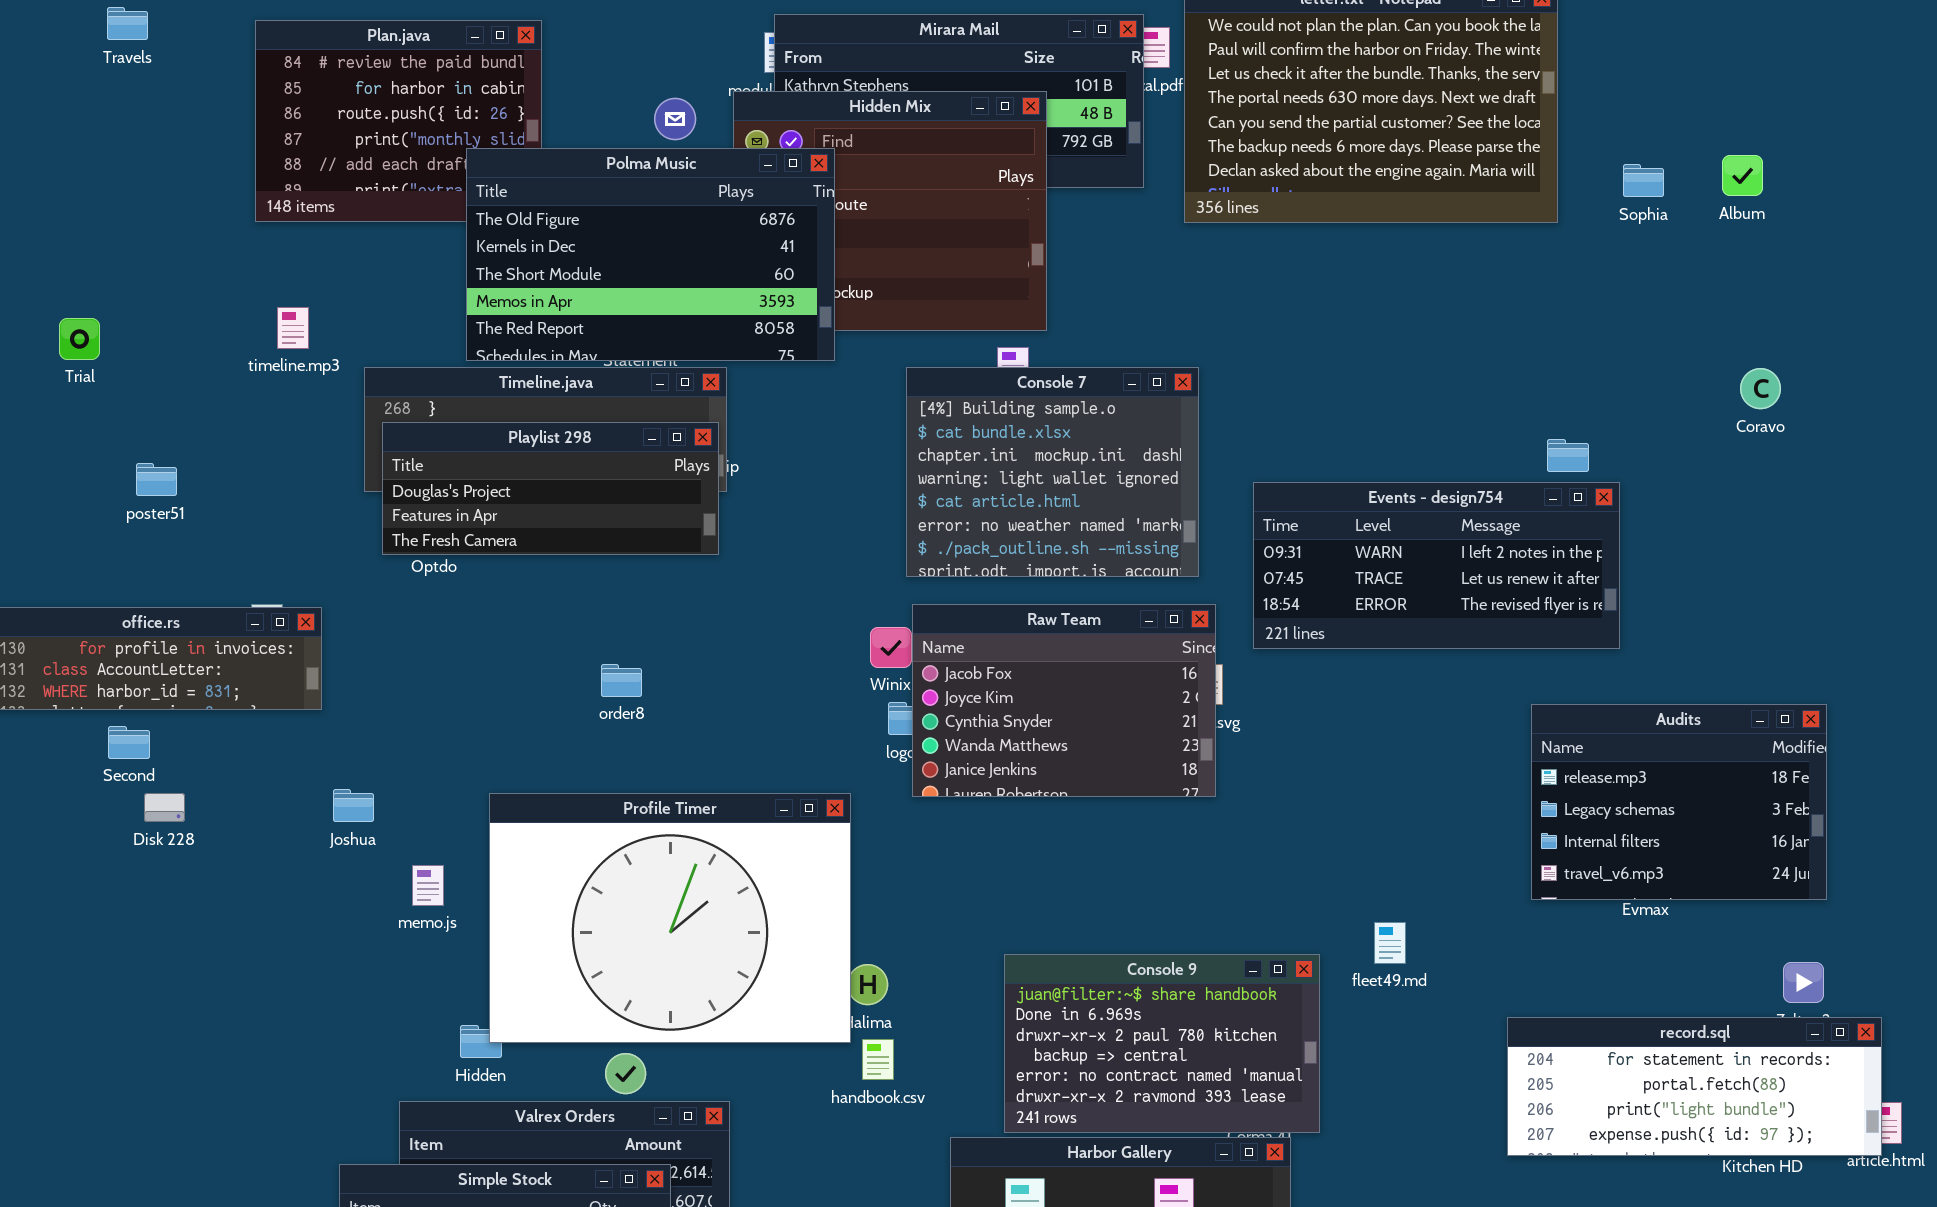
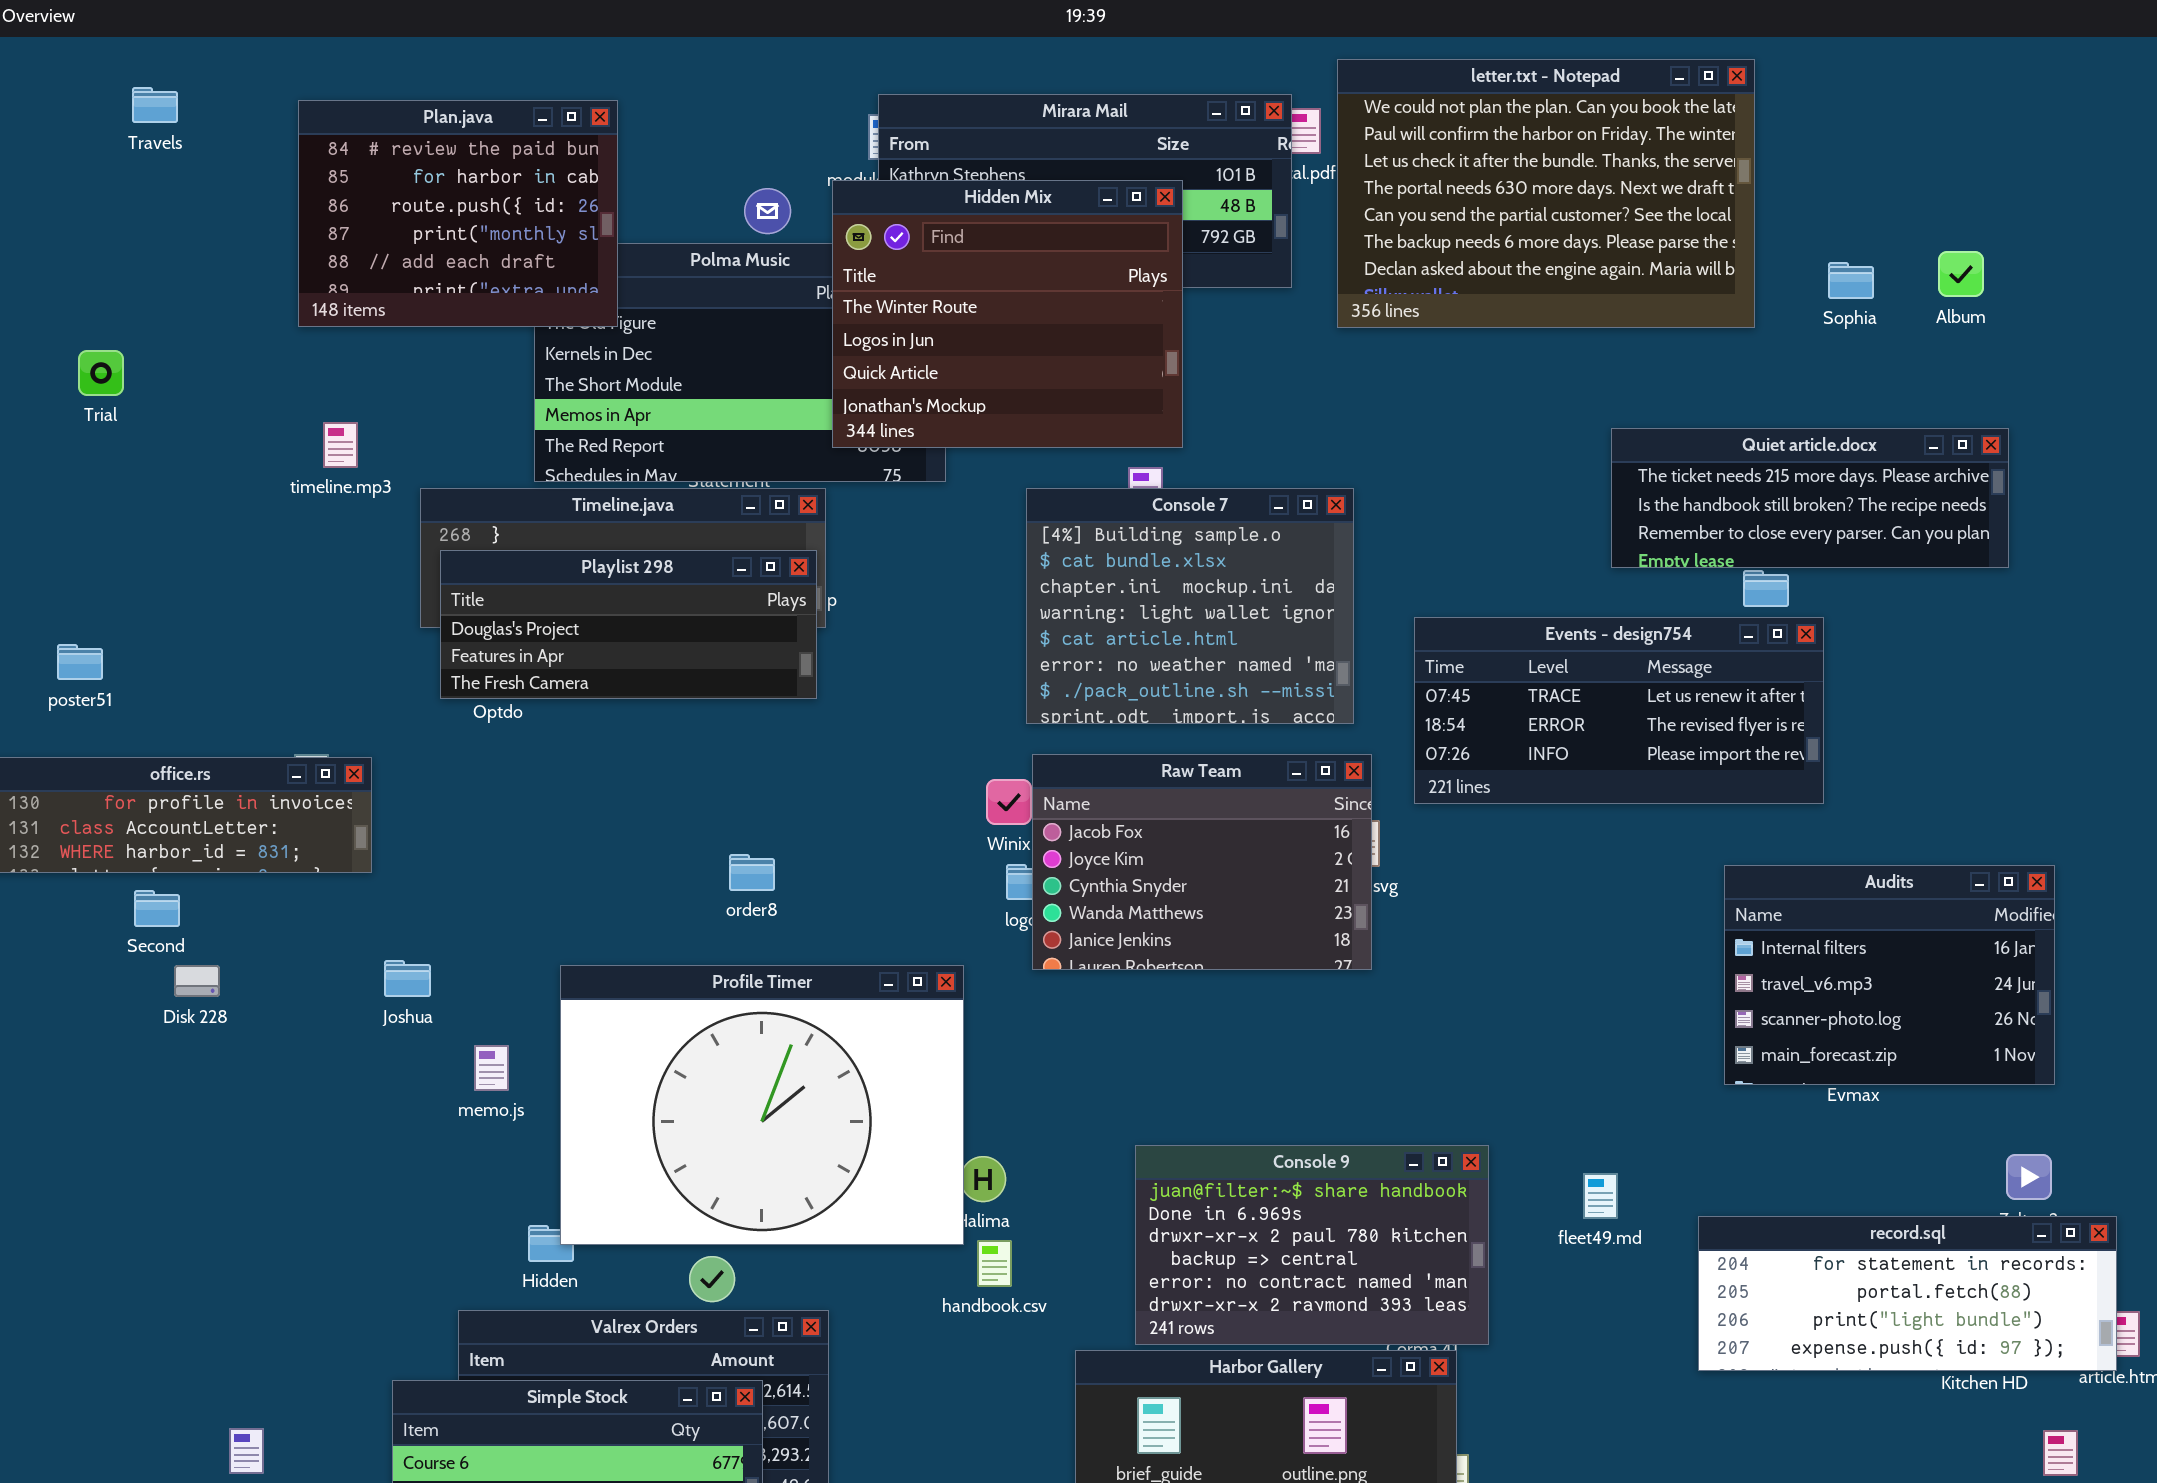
Plan.java: [255,20,542,222] -> [298,100,618,327], raised
Hidden Mix: [733,91,1047,331] -> [832,180,1183,448], raised
Quiet article.docx: none -> [1611,428,2009,568], opened
Trial: [59,318,100,360] -> [78,350,124,396], moved
poster51: [136,463,177,496] -> [57,644,103,680], moved
Events - design754: [1253,482,1620,649] -> [1414,617,1824,804], scrolled down 1 row
order8: [601,664,642,697] -> [729,854,775,891], moved
Audits: [1531,704,1827,900] -> [1724,865,2055,1085], scrolled down 2 rows
fleet49.md: [1374,922,1406,964] -> [1583,1173,1618,1219], moved

